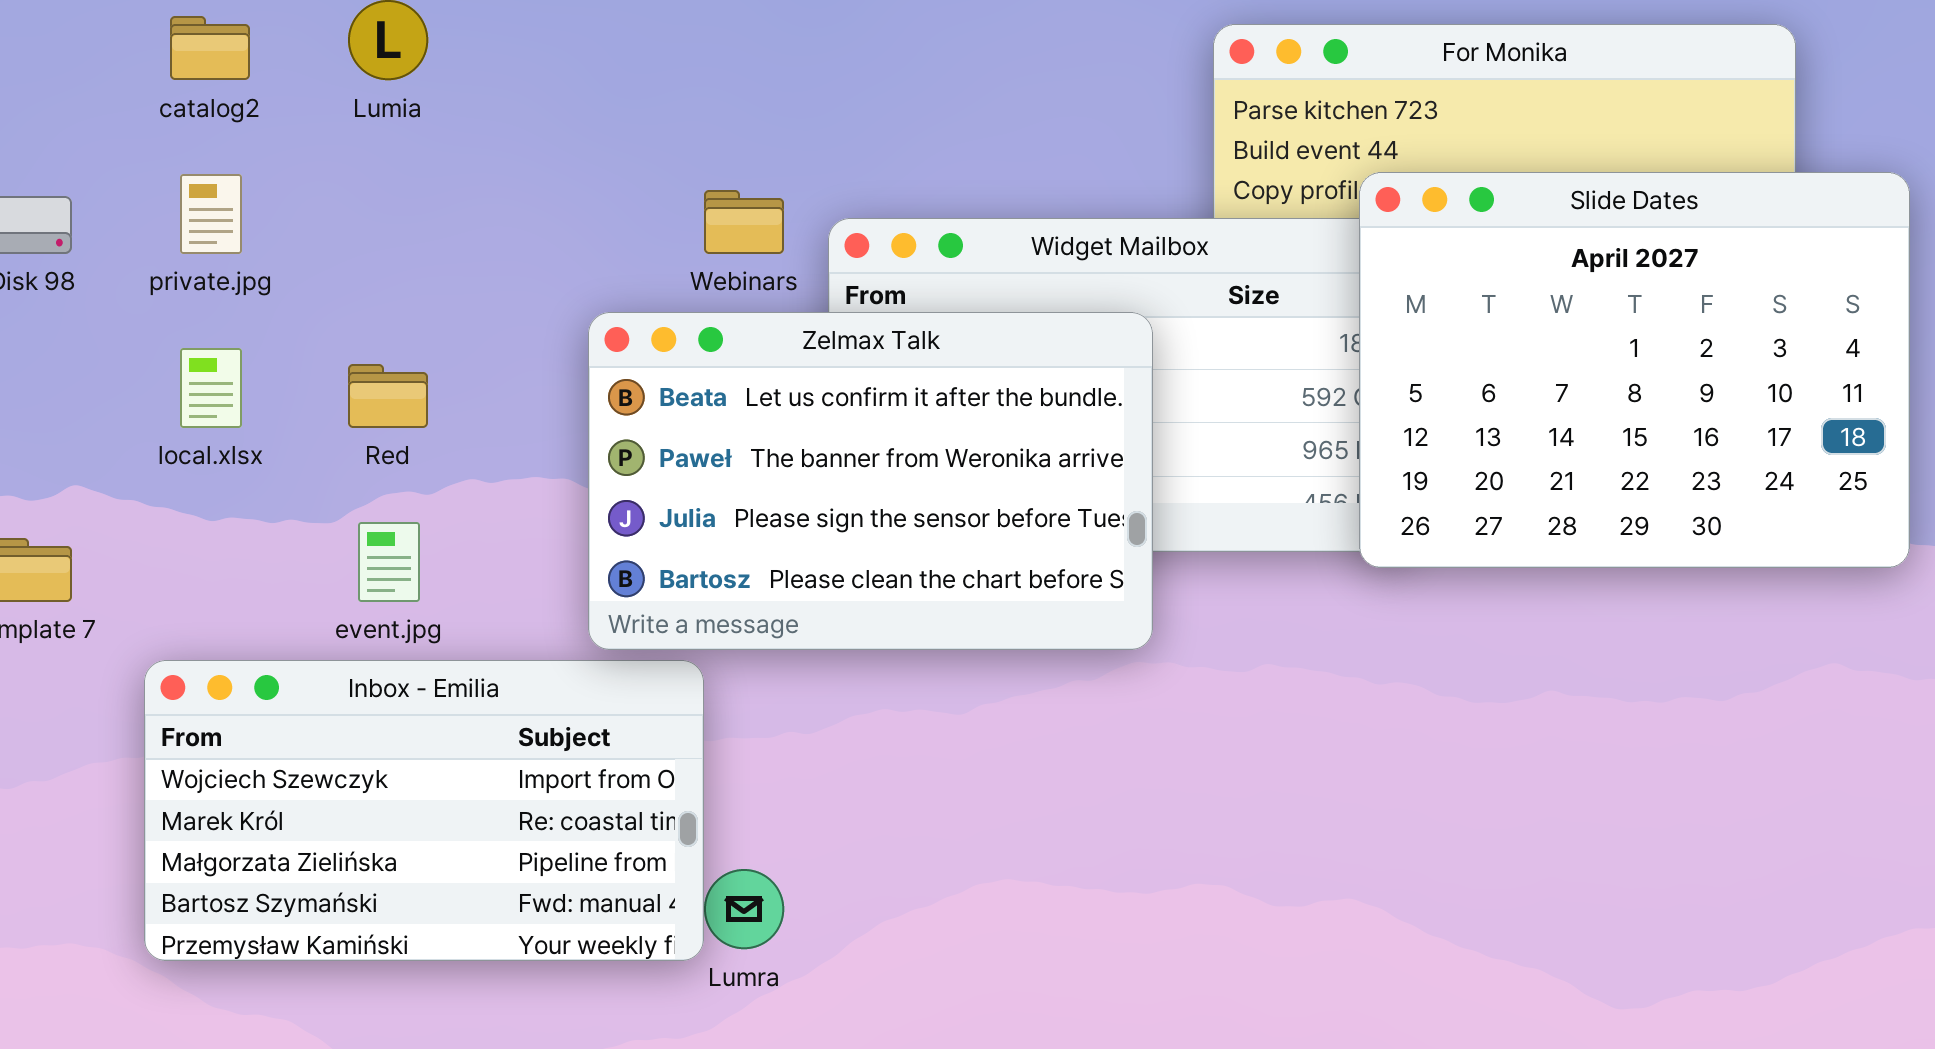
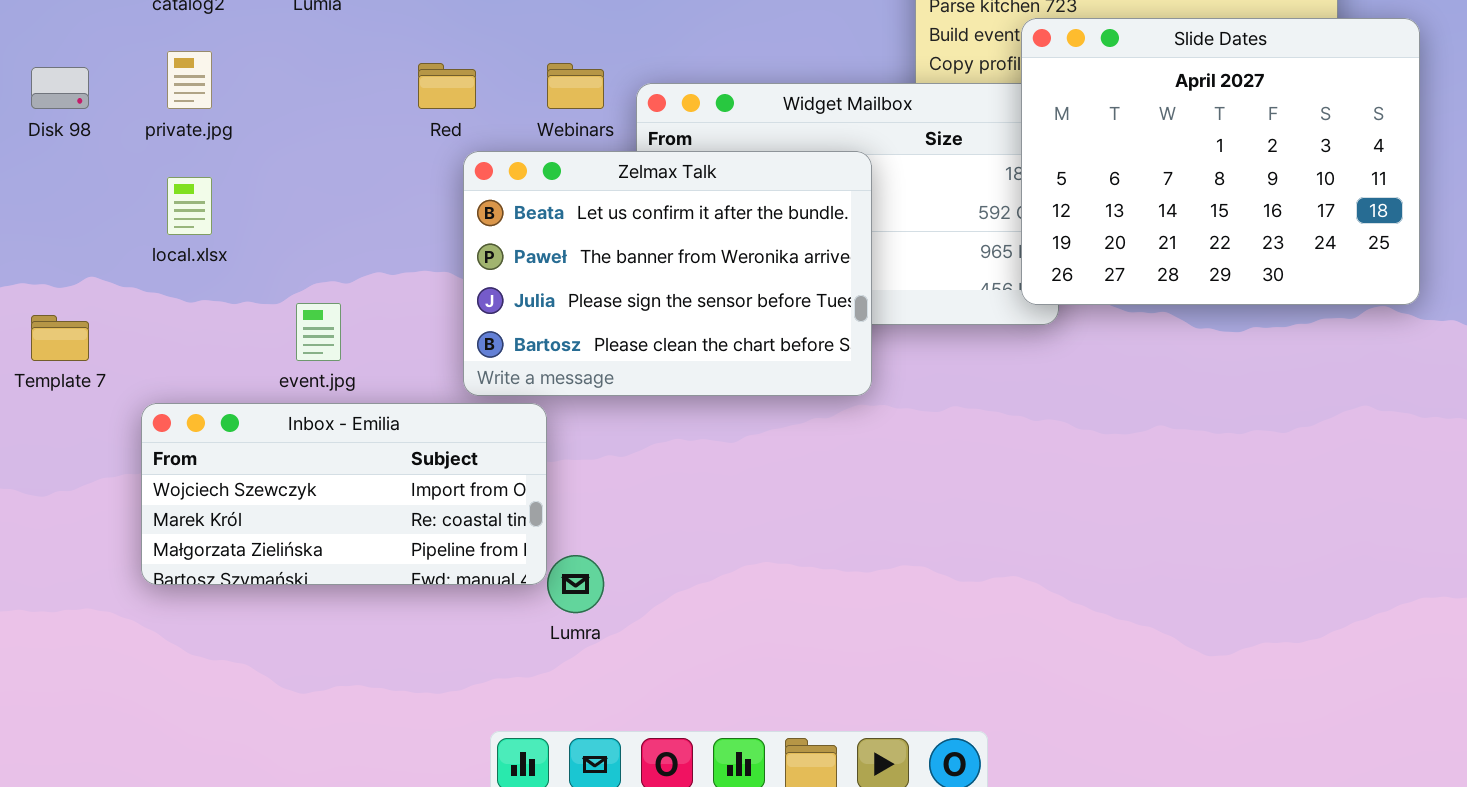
Slide Dates: [1359,172,1910,568] -> [1021,18,1420,305], moved
Red: [348,364,428,428] -> [418,63,476,109], moved
Inbox - Emilia: [144,660,704,961] -> [141,403,547,585], resized

